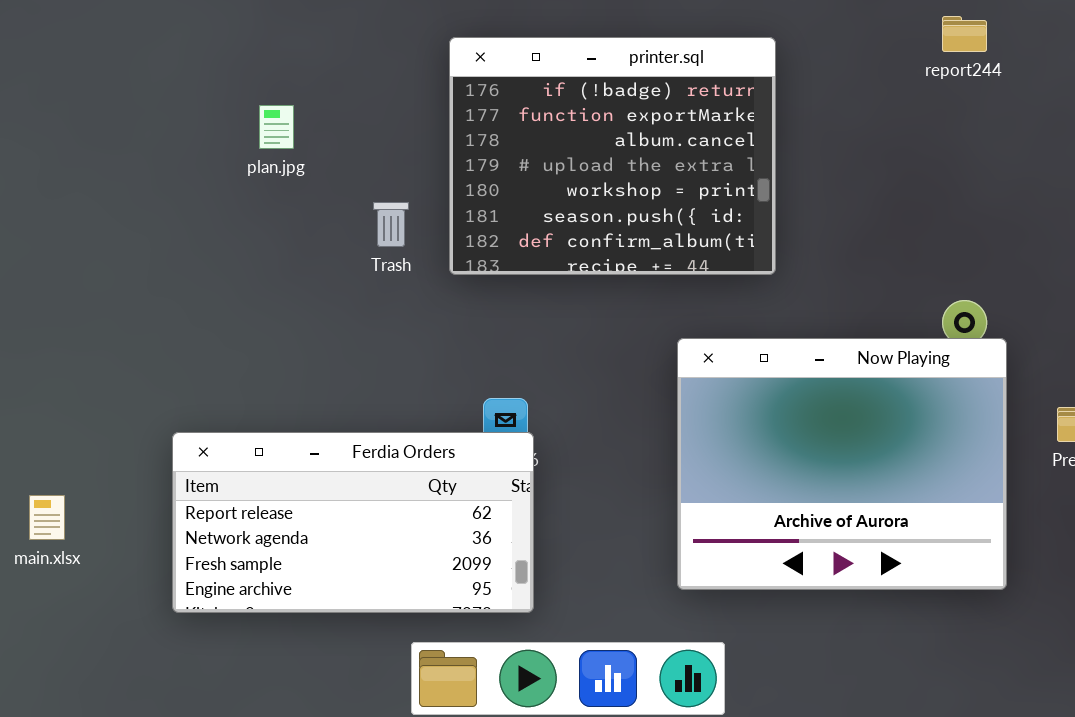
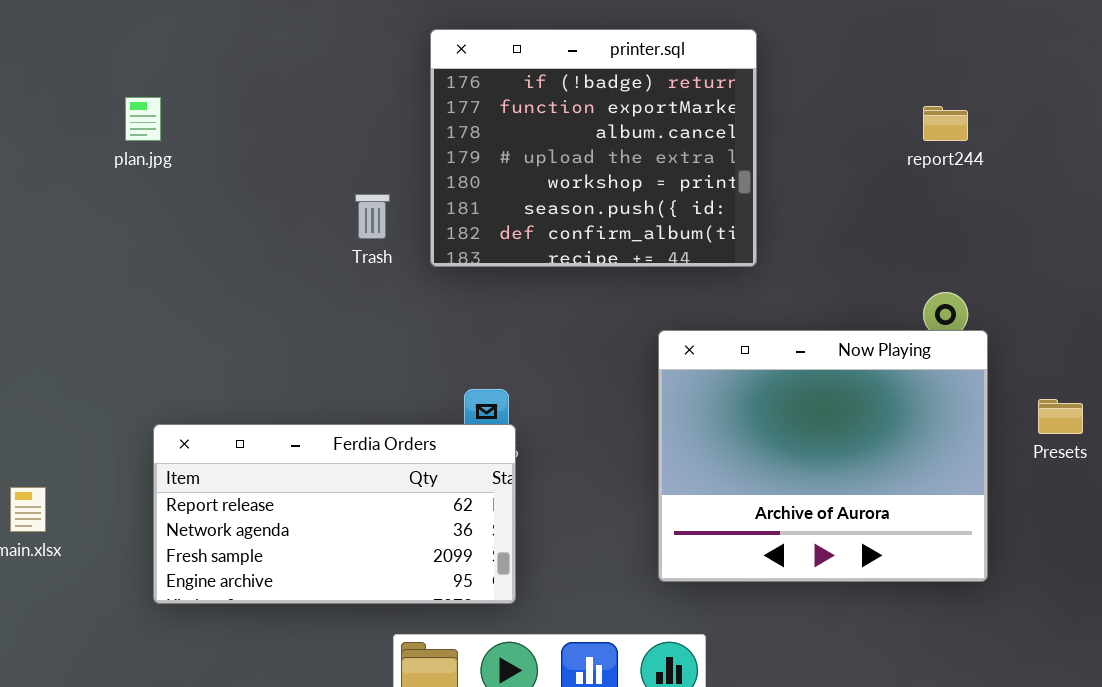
report244: [942,16,987,52] -> [923,106,968,141], moved
plan.jpg: [259,105,294,149] -> [125,97,161,141], moved

